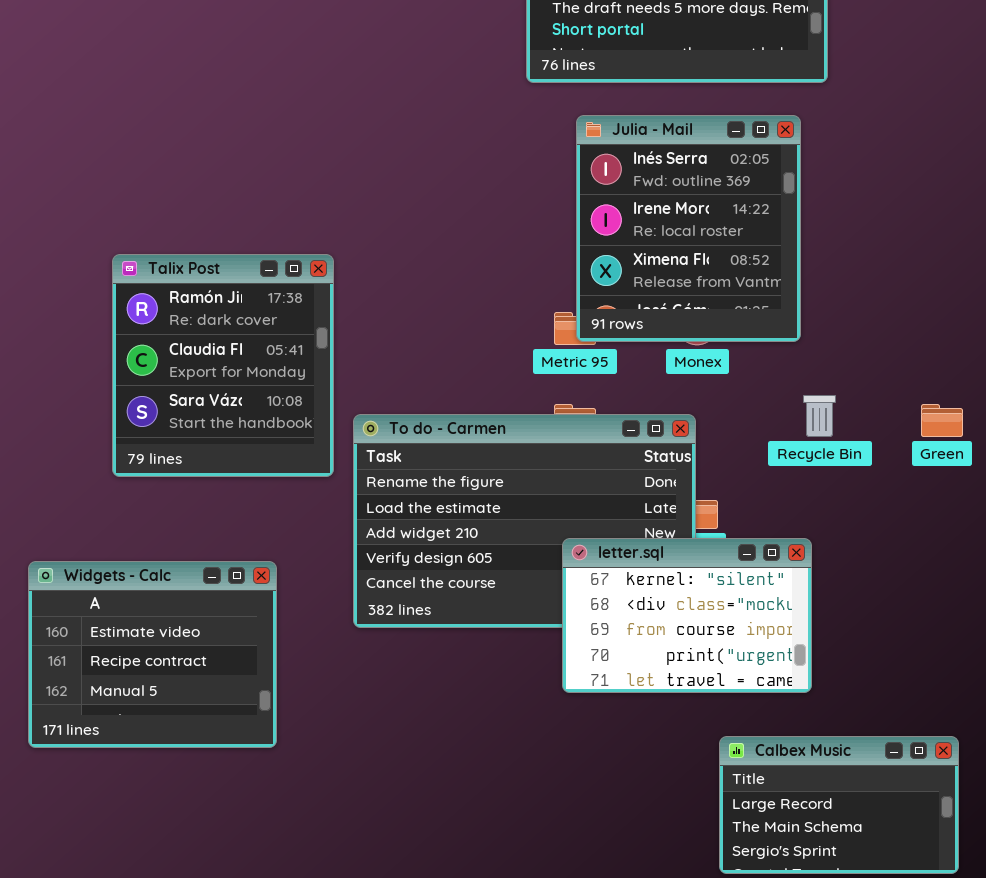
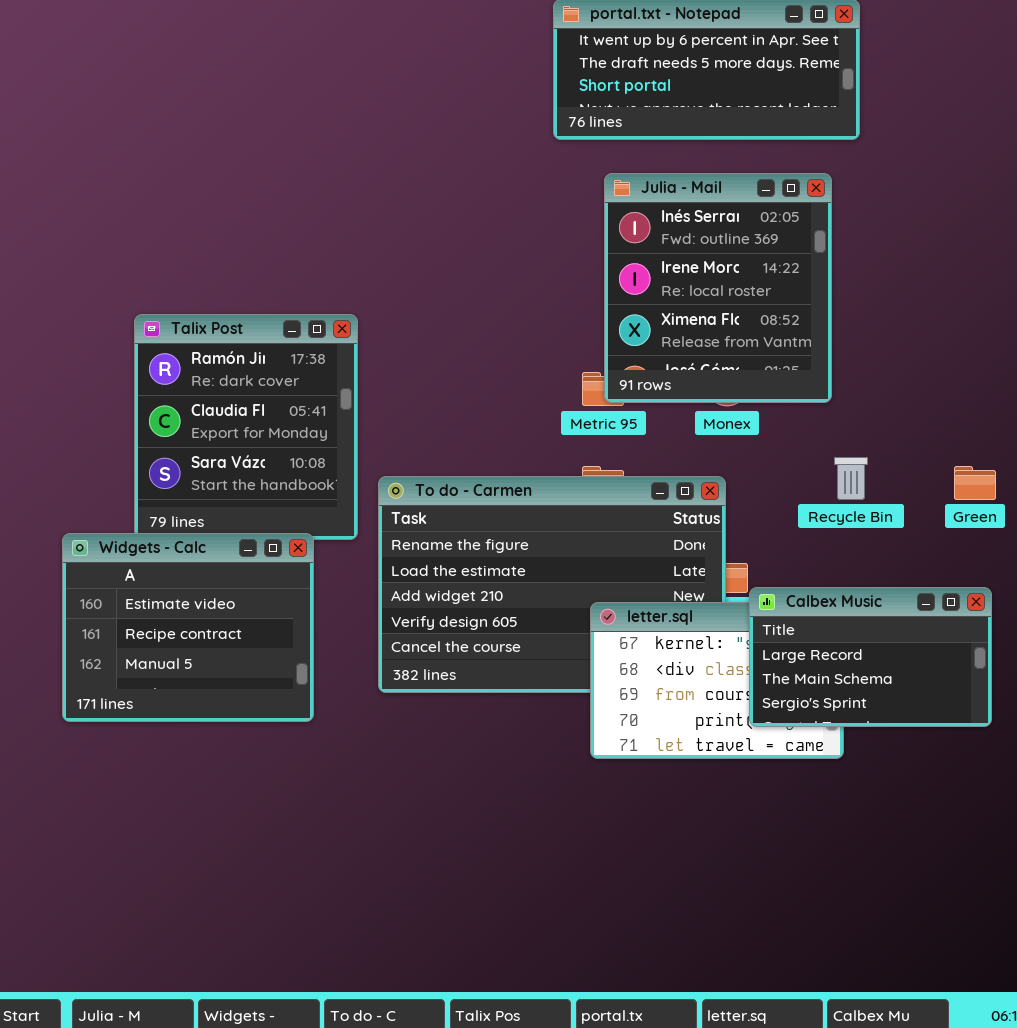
Widgets - Calc: [28,561,277,748] -> [62,533,314,722], moved
Calbex Music: [719,736,959,874] -> [749,587,992,727], moved

